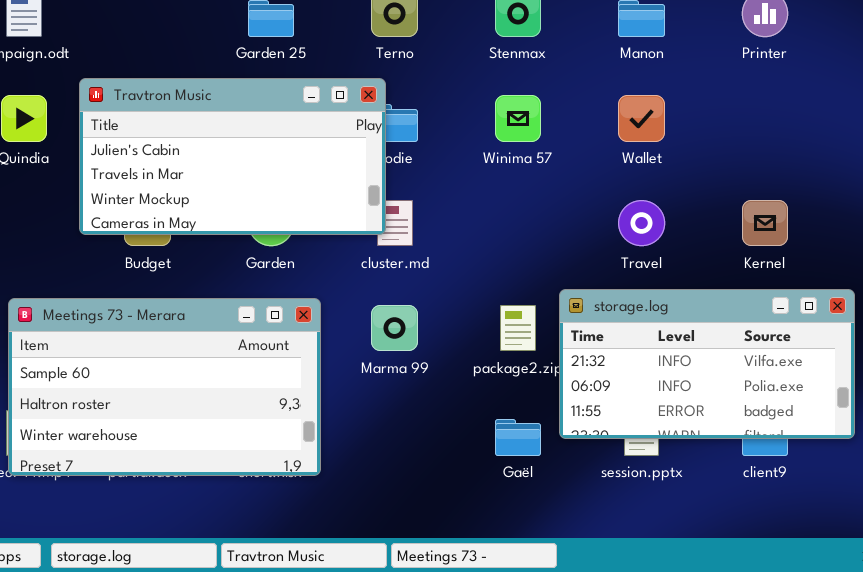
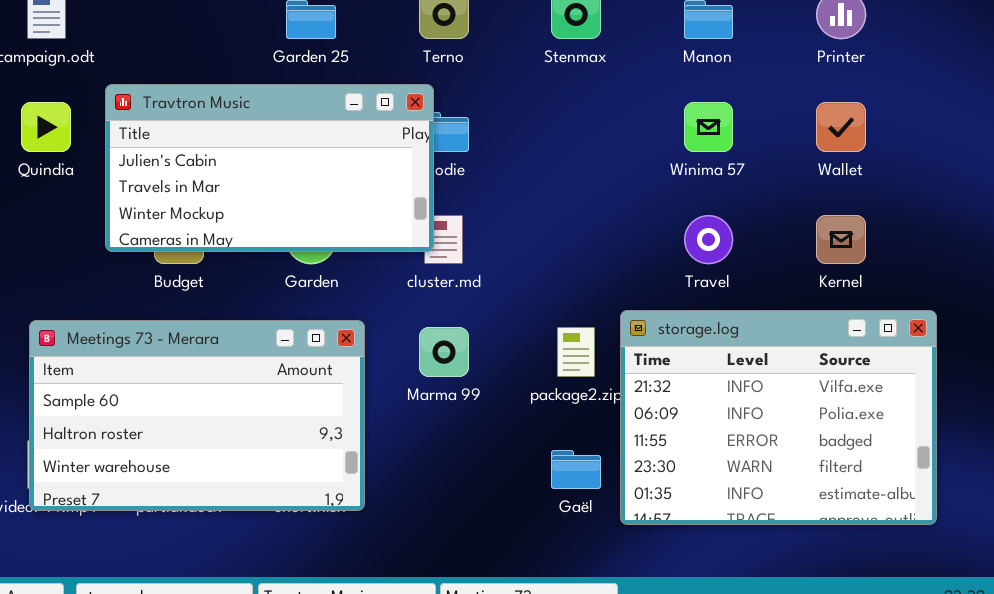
Winima 57: [495,95,541,142] -> [684,102,733,152], moved
Wallet: [618,95,665,142] -> [816,102,866,152], moved
storage.log: [559,289,855,439] -> [620,310,937,525], resized

